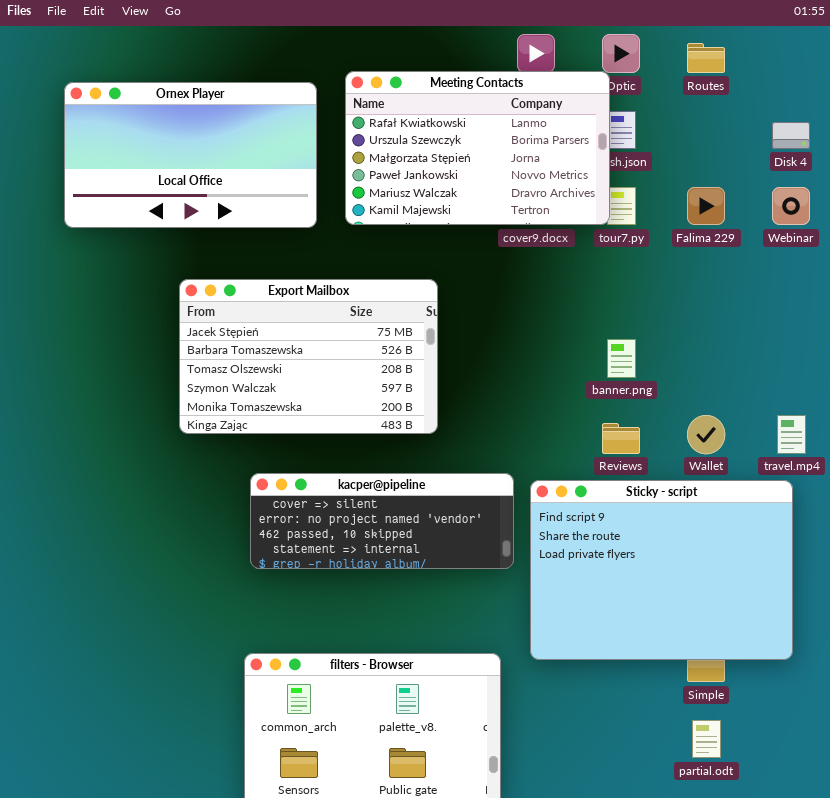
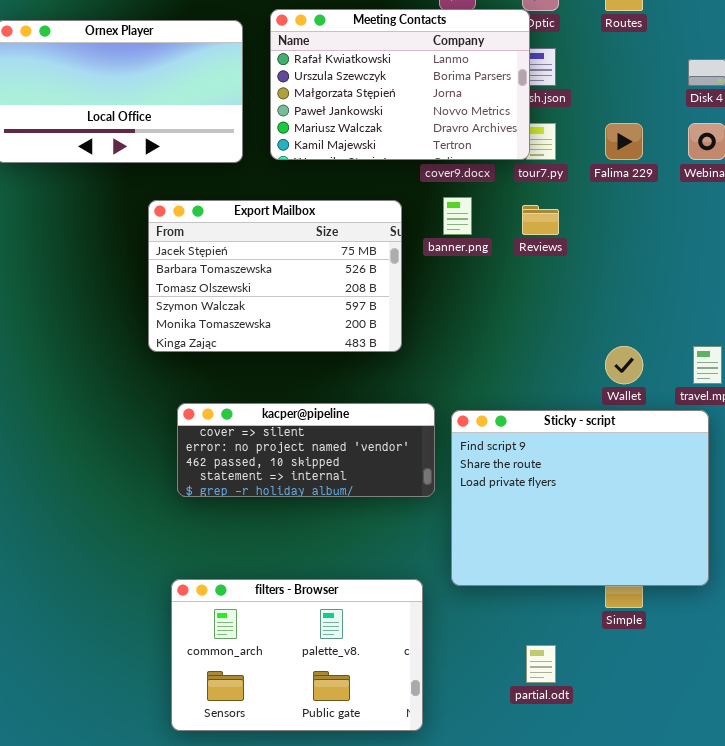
Export Mailbox: [179,279,438,434] -> [148,200,402,352], moved
banner.png: [607,339,636,378] -> [443,197,472,235], moved
Reviews: [602,423,640,454] -> [522,205,559,235], moved
partial.odt: [692,720,721,758] -> [526,645,556,683], moved

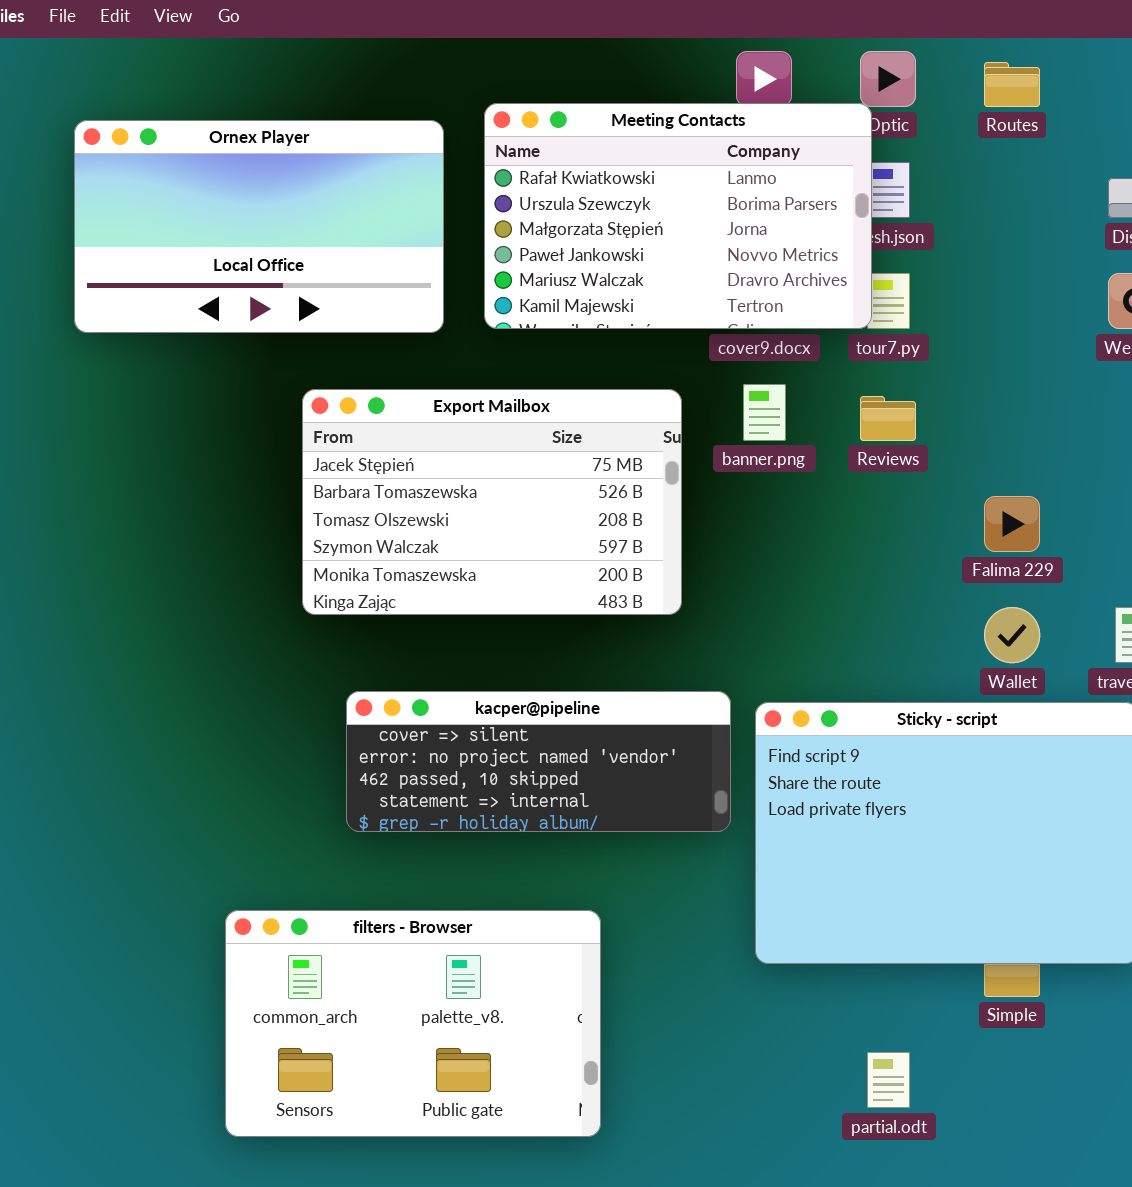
Falima 229: [605,123,643,160] -> [984,496,1040,552], moved
filters - Browser: [171,579,423,731] -> [225,910,601,1137], moved

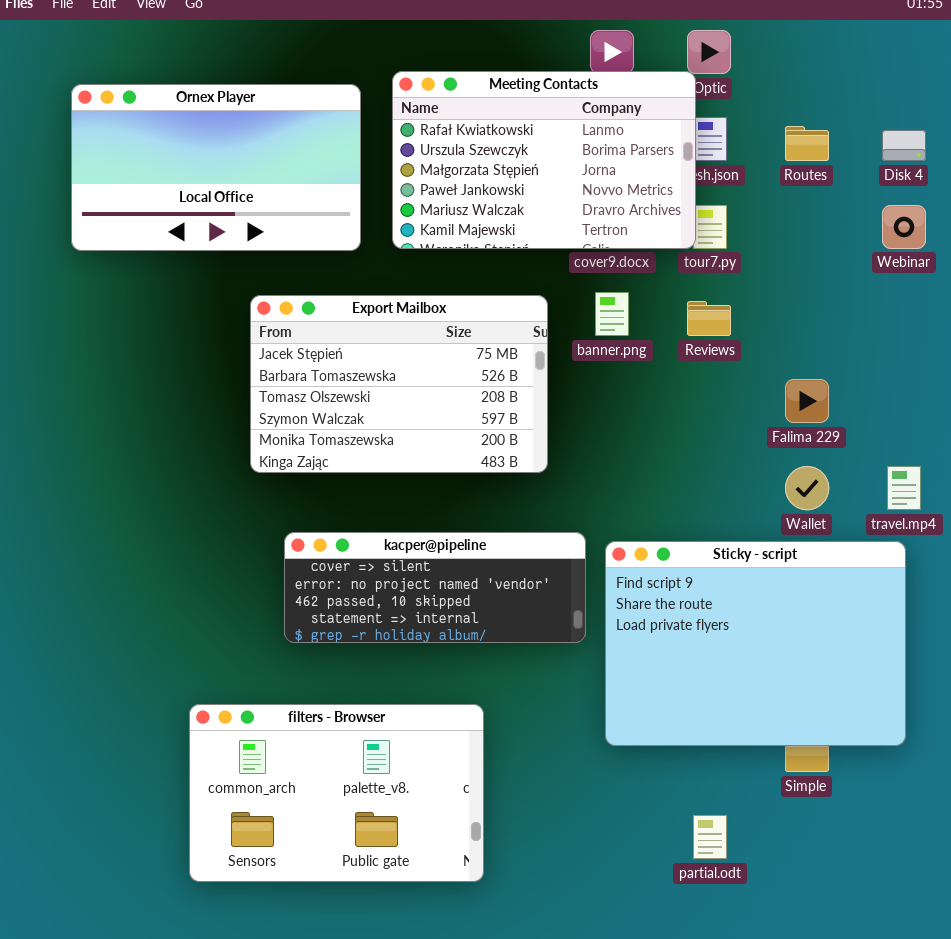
Routes: [984,62,1040,107] -> [785,126,829,161], moved

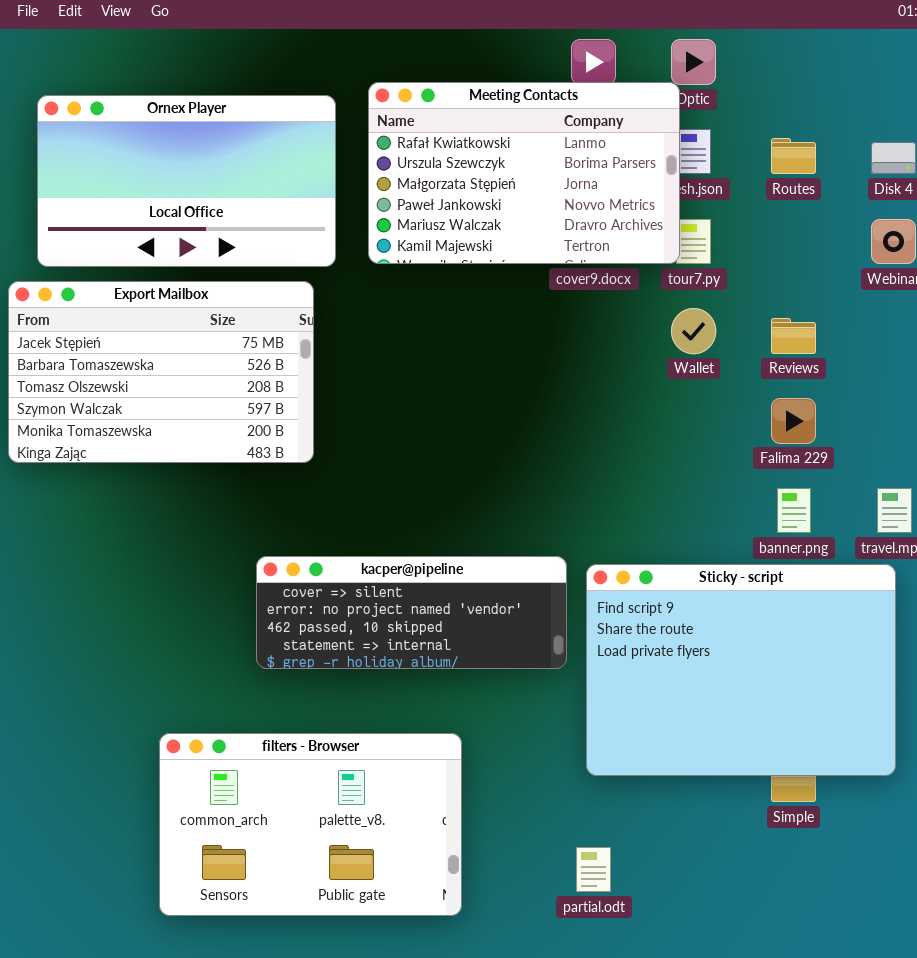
banner.png: [595,292,629,336] -> [777,488,811,533], moved
Export Mailbox: [250,295,548,473] -> [8,281,314,463], moved
Reviews: [687,301,731,336] -> [771,318,816,354], moved
Wallet: [785,466,829,510] -> [671,308,716,354], moved
partial.odt: [693,815,727,859] -> [576,847,611,892], moved

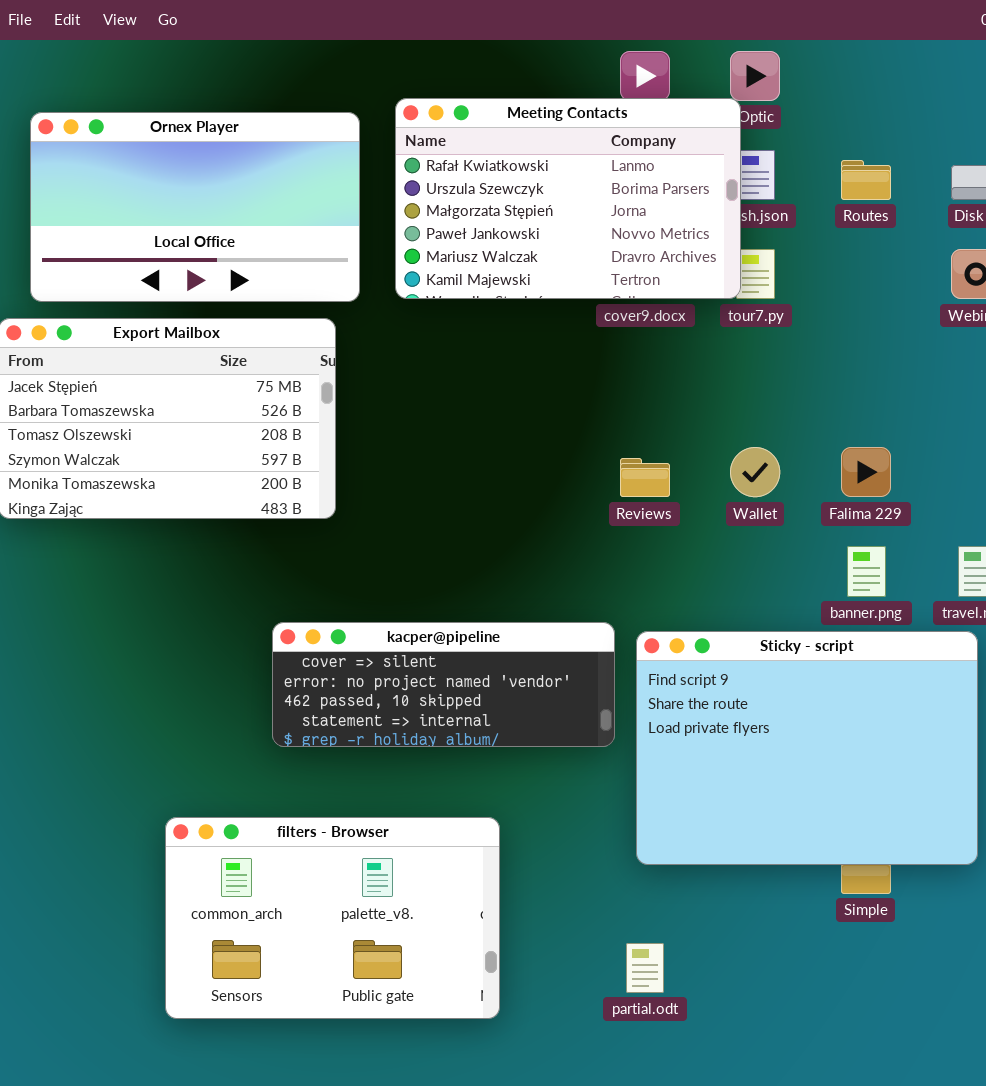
Wallet: [671,308,716,354] -> [730,447,780,497], moved
Reviews: [771,318,816,354] -> [620,458,670,497], moved

